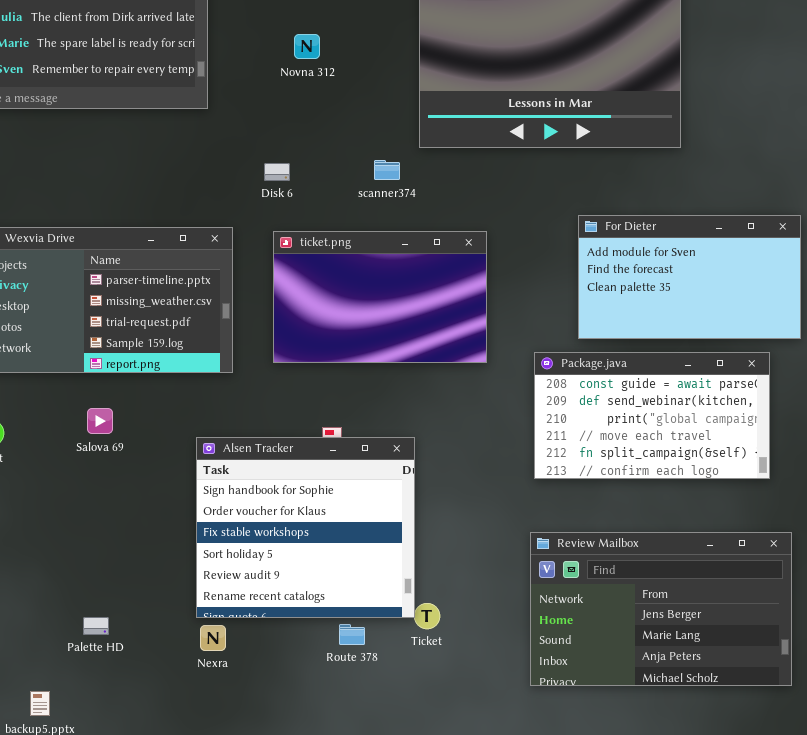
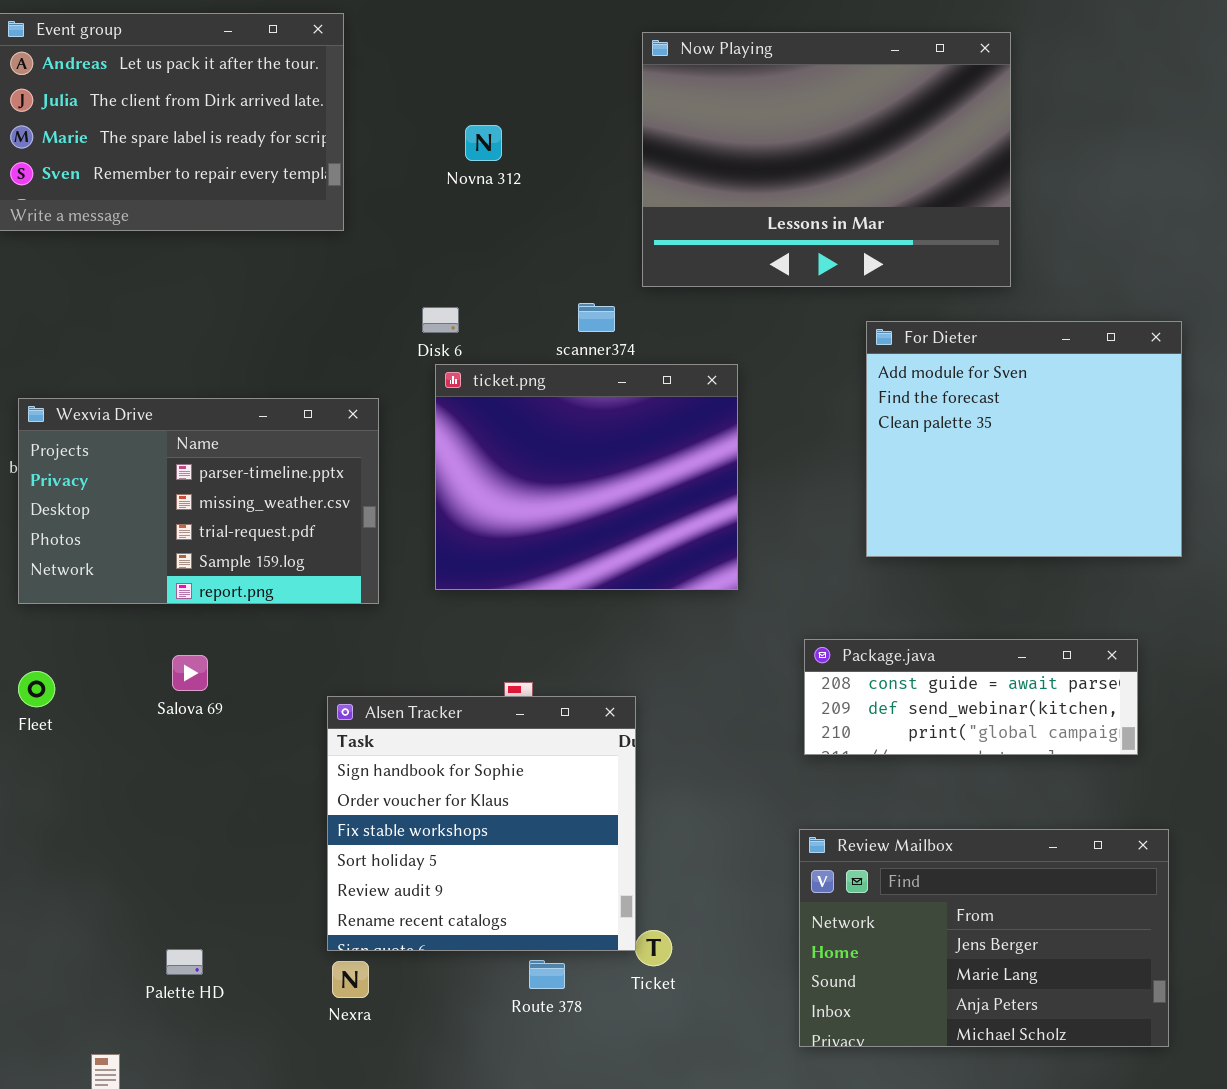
For Dieter: [578,215,801,339] -> [866,321,1182,557], resized
ticket.png: [273,231,487,363] -> [435,364,738,590], resized
Package.java: [534,352,770,479] -> [804,639,1138,755], resized

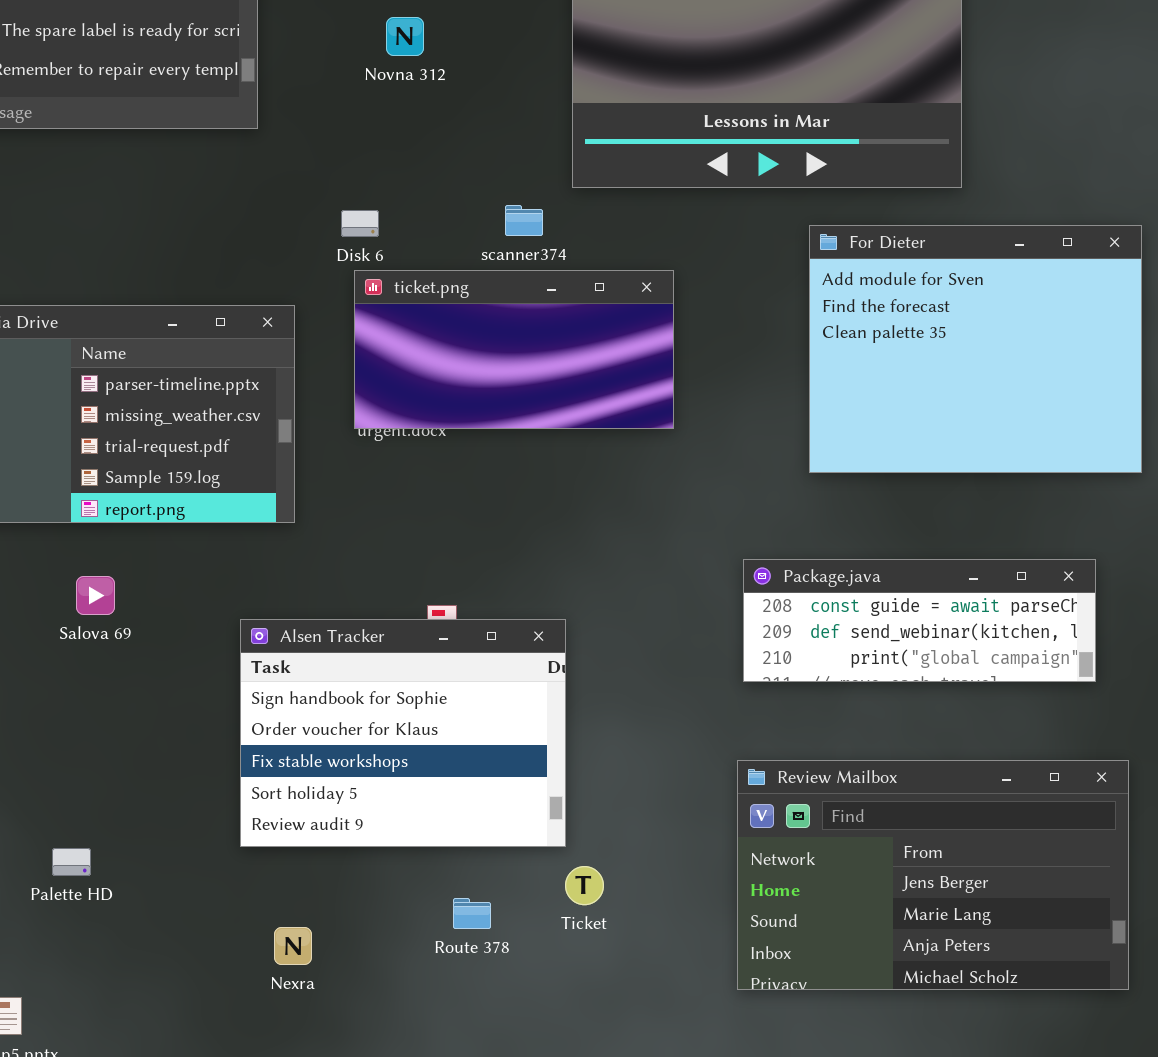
ticket.png: [435,364,738,590] -> [354,270,674,429], resized
Alsen Tracker: [327,696,636,951] -> [240,619,566,847], resized
Palette HD: [166,949,203,975] -> [52,848,91,876], moved
Nexra: [332,961,369,998] -> [274,927,312,965], moved

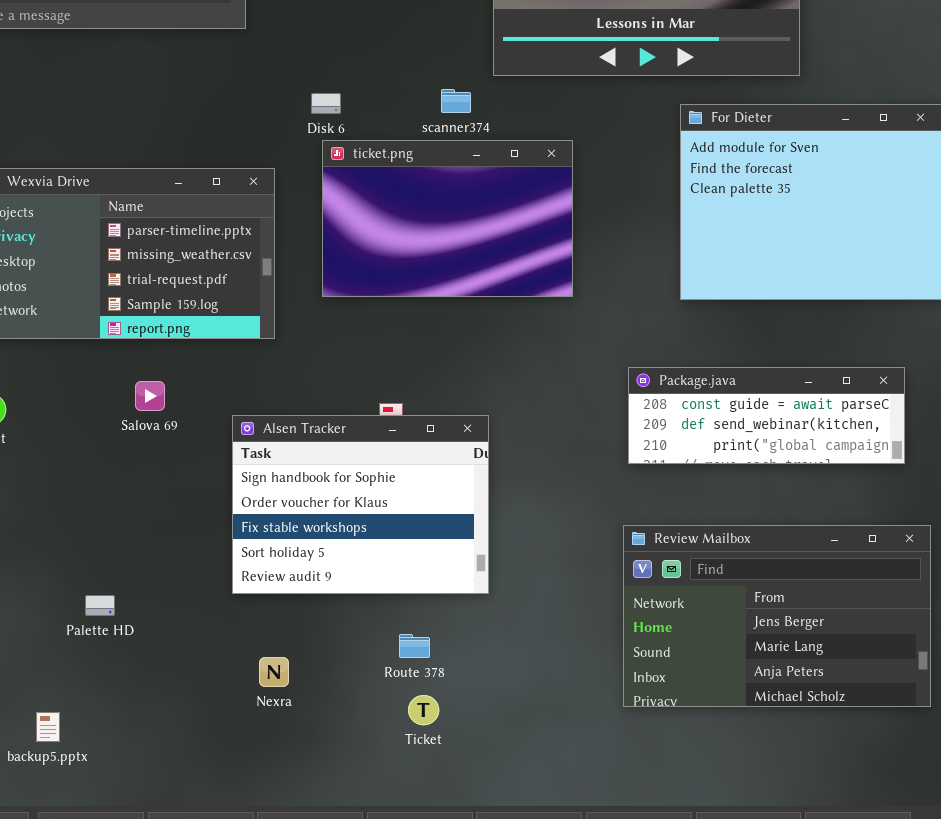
ticket.png: [354,270,674,429] -> [322,140,573,297], resized
Salova 69: [76,576,115,615] -> [135,381,165,411], moved
Ticket: [565,866,604,905] -> [408,695,439,725], moved

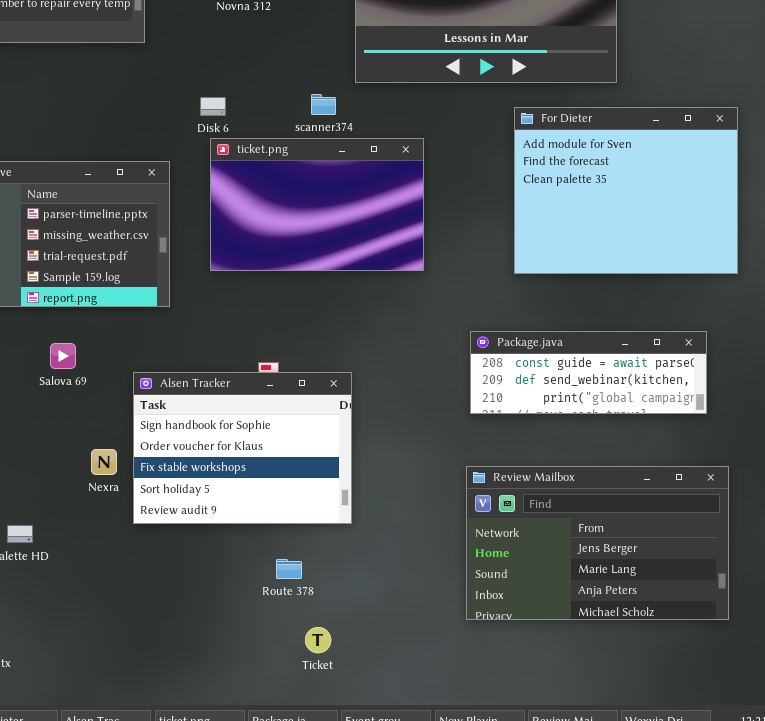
Nexra: [259,657,289,687] -> [91,449,117,475], moved
Ticket: [408,695,439,725] -> [305,627,331,653], moved

